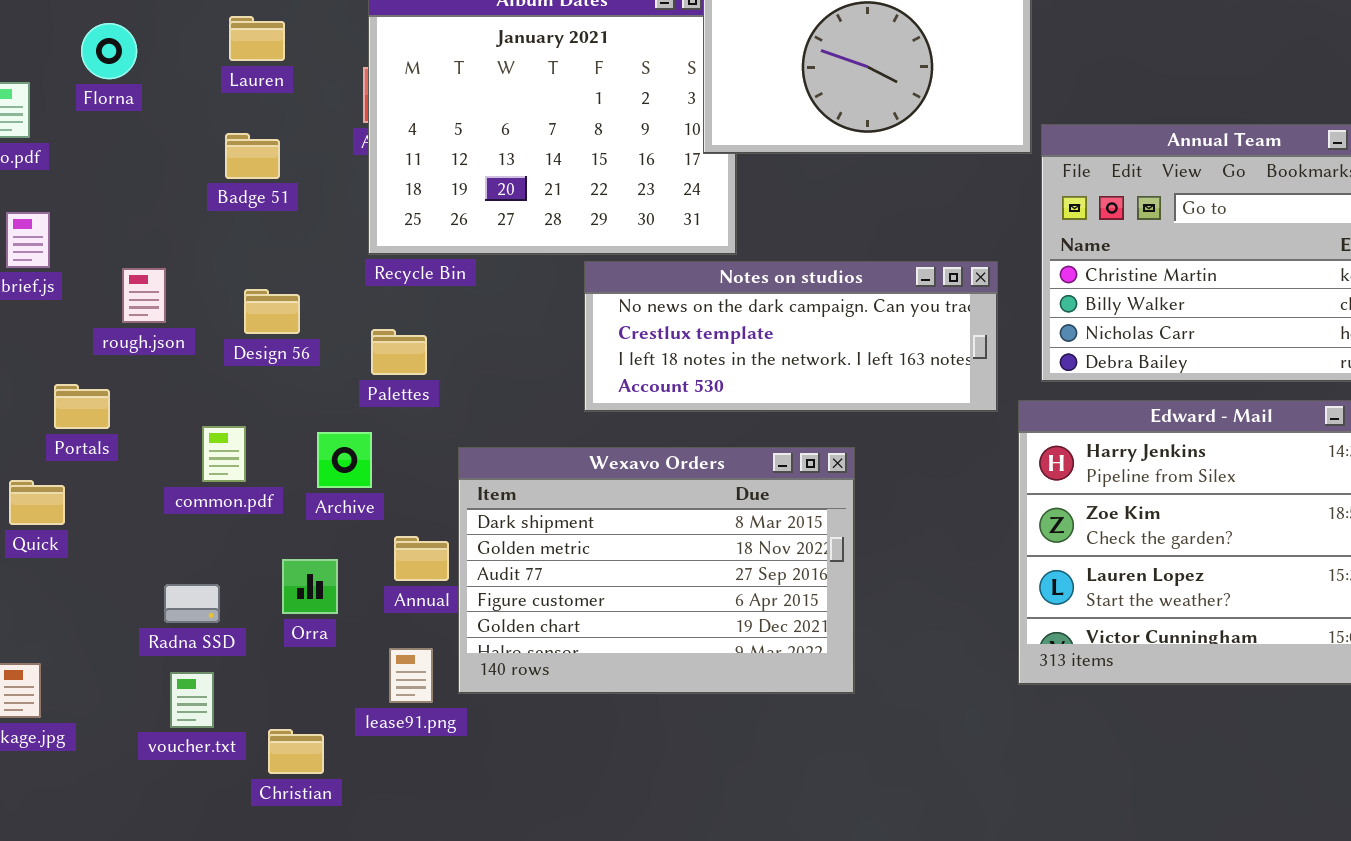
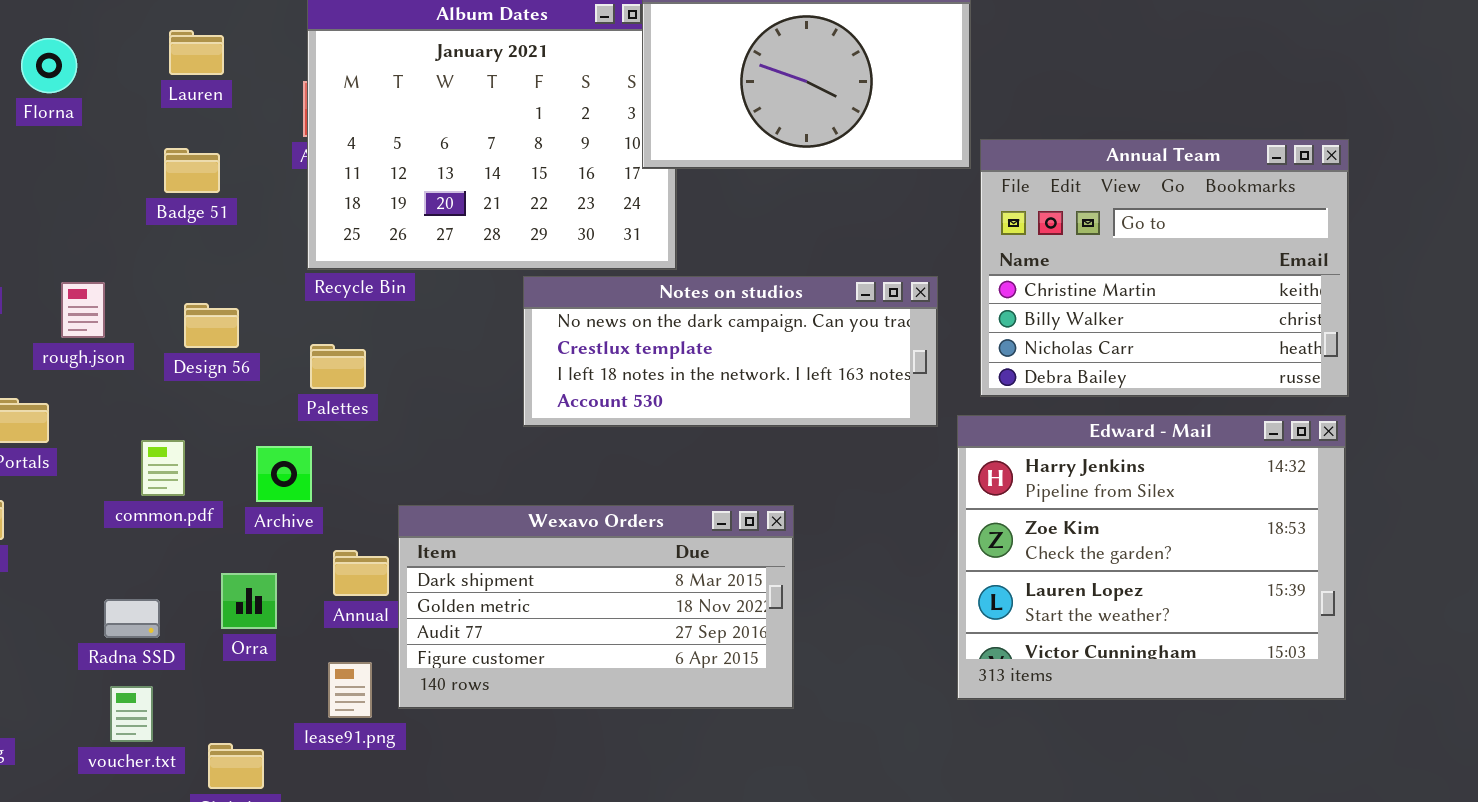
Wexavo Orders: [458,447,855,694] -> [398,505,794,709], resized

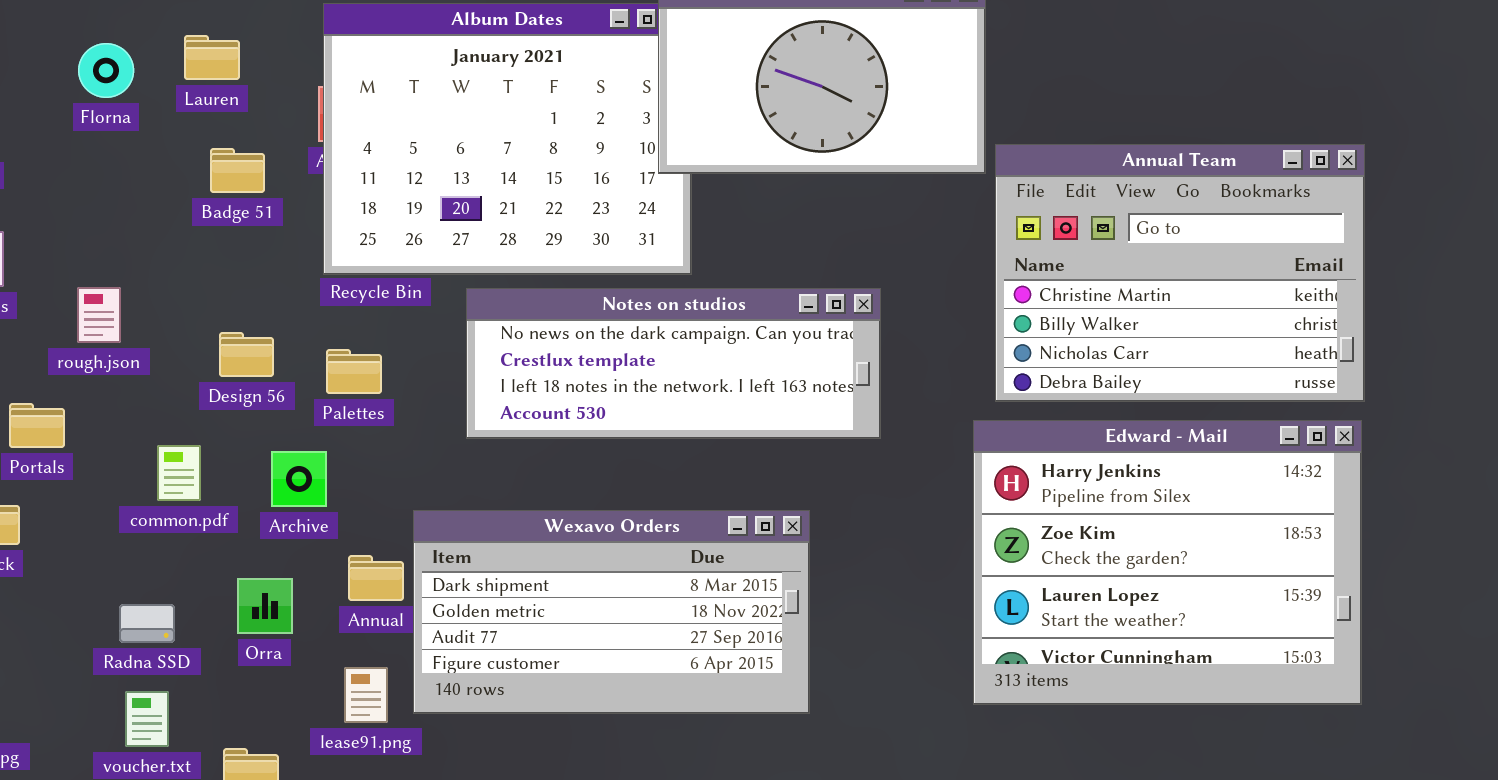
Florna: [21,38,77,93] -> [78,43,134,98], moved
Badge 51: [164,148,220,193] -> [210,148,265,193], moved
Notes on studios: [523,276,938,427] -> [466,288,881,439], moved
Design 56: [184,303,239,348] -> [219,332,274,377], moved

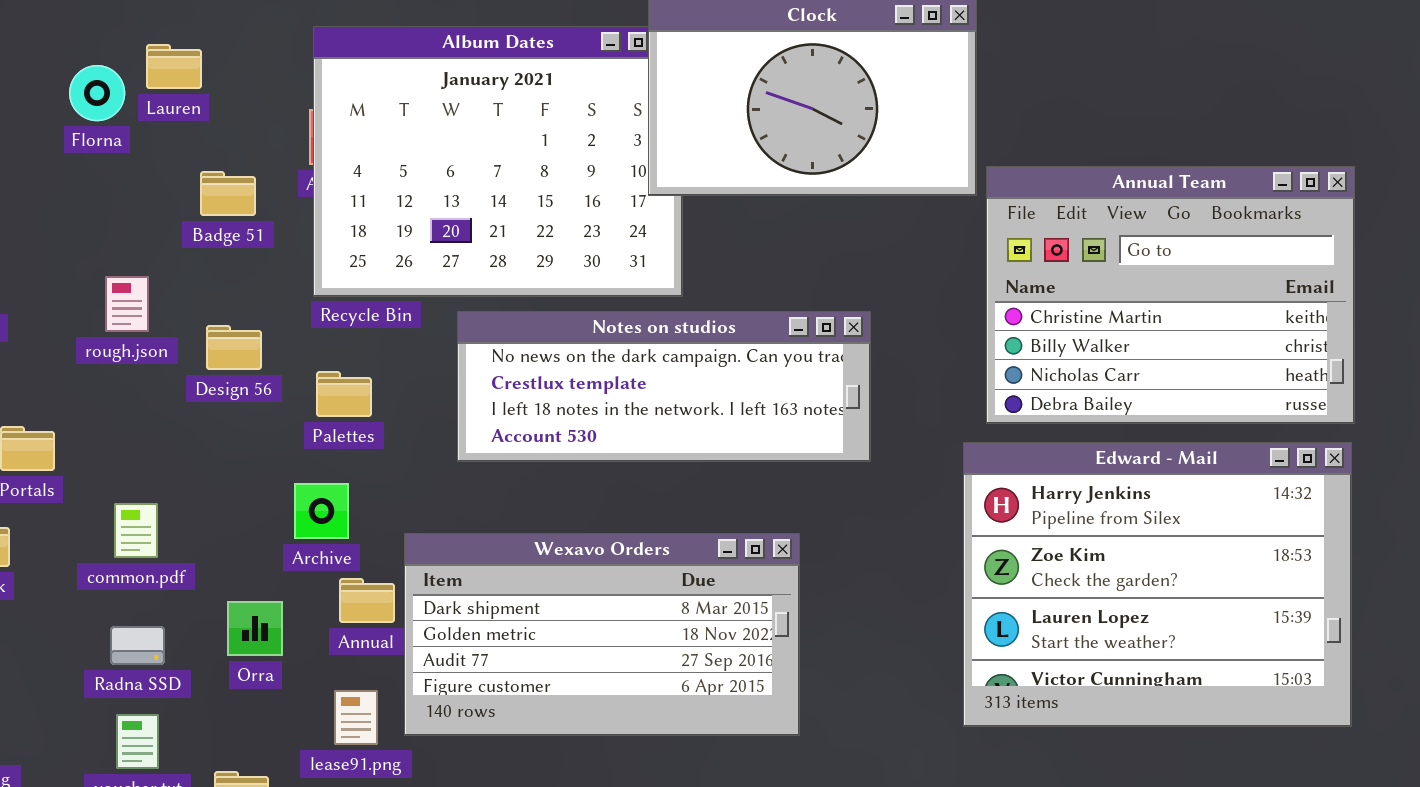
Lauren: [184,35,240,80] -> [146,44,202,89], moved
rough.json: [77,287,121,343] -> [105,276,149,332], moved
Design 56: [219,332,274,377] -> [206,325,262,370], moved
common.pdf: [157,445,201,501] -> [114,503,158,558], moved
Archive: [271,451,327,507] -> [294,483,349,539], moved

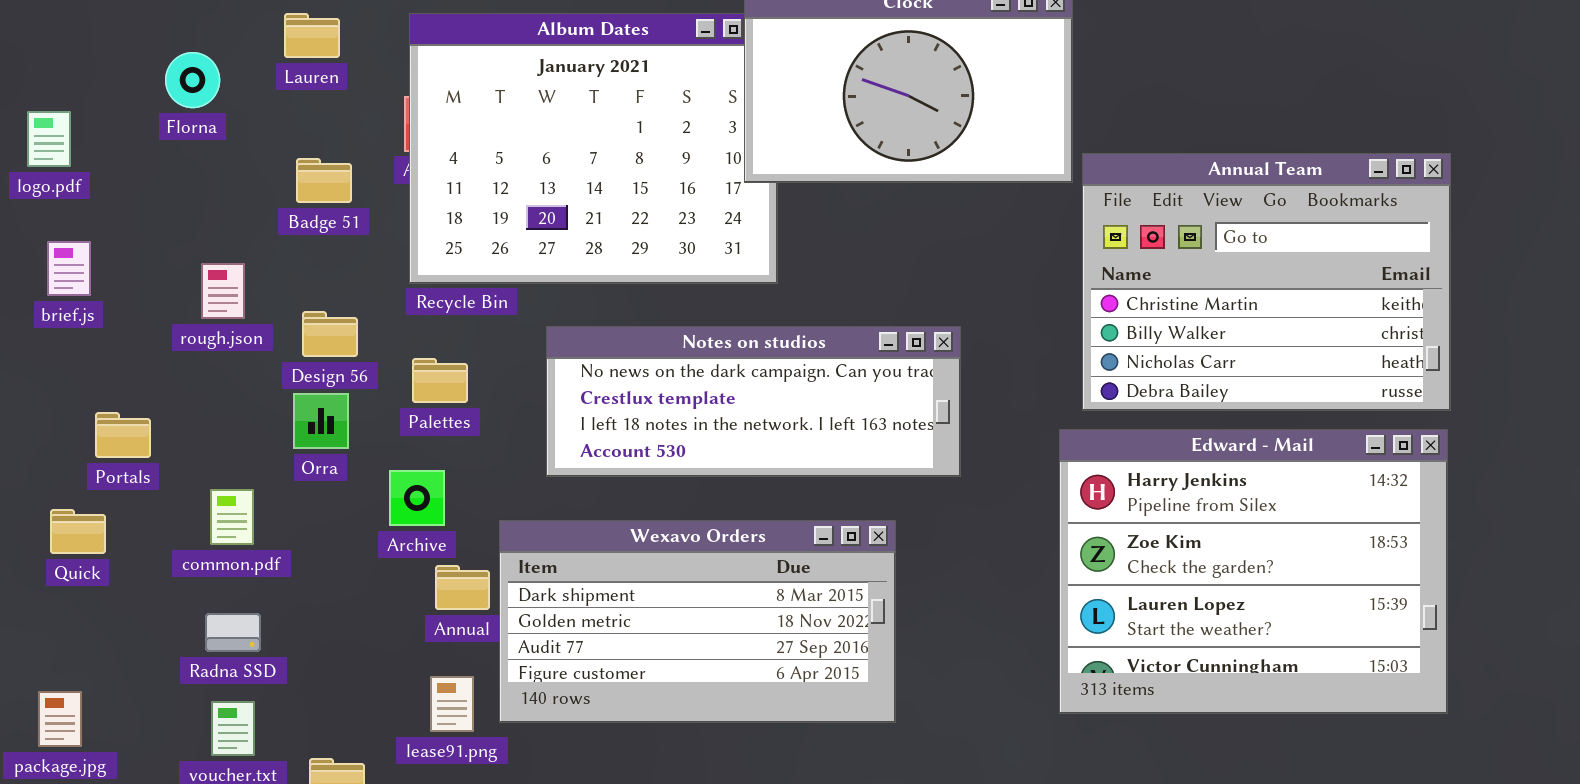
Lauren: [146,44,202,89] -> [284,13,340,58], moved
Notes on studios: [457,311,871,462] -> [546,326,961,477], moved
Orra: [227,601,283,656] -> [293,393,349,449], moved

